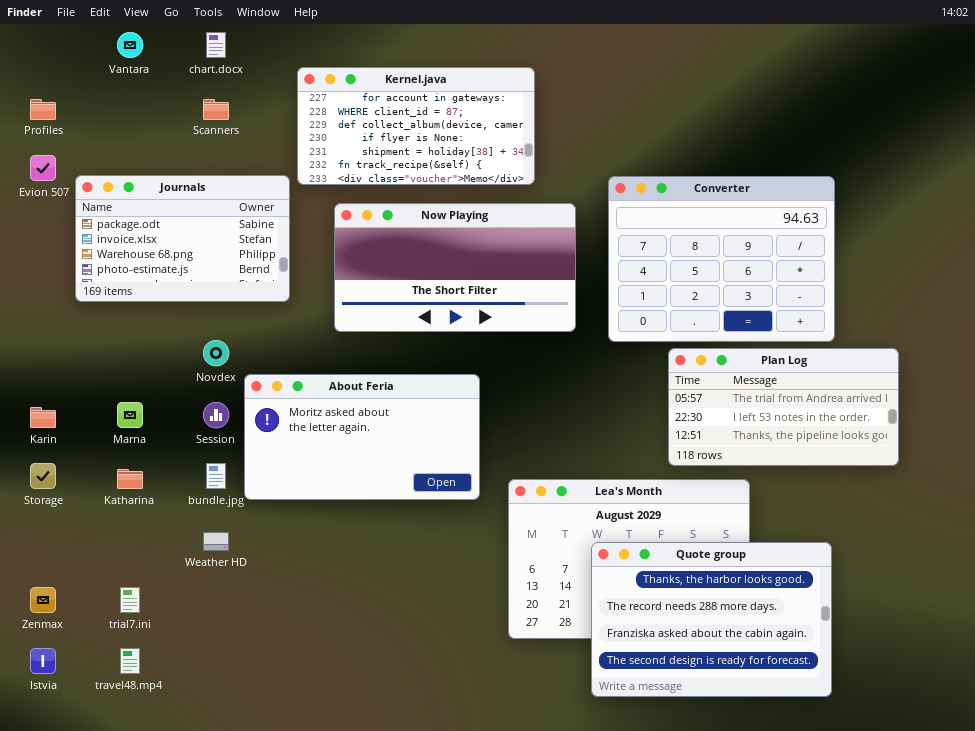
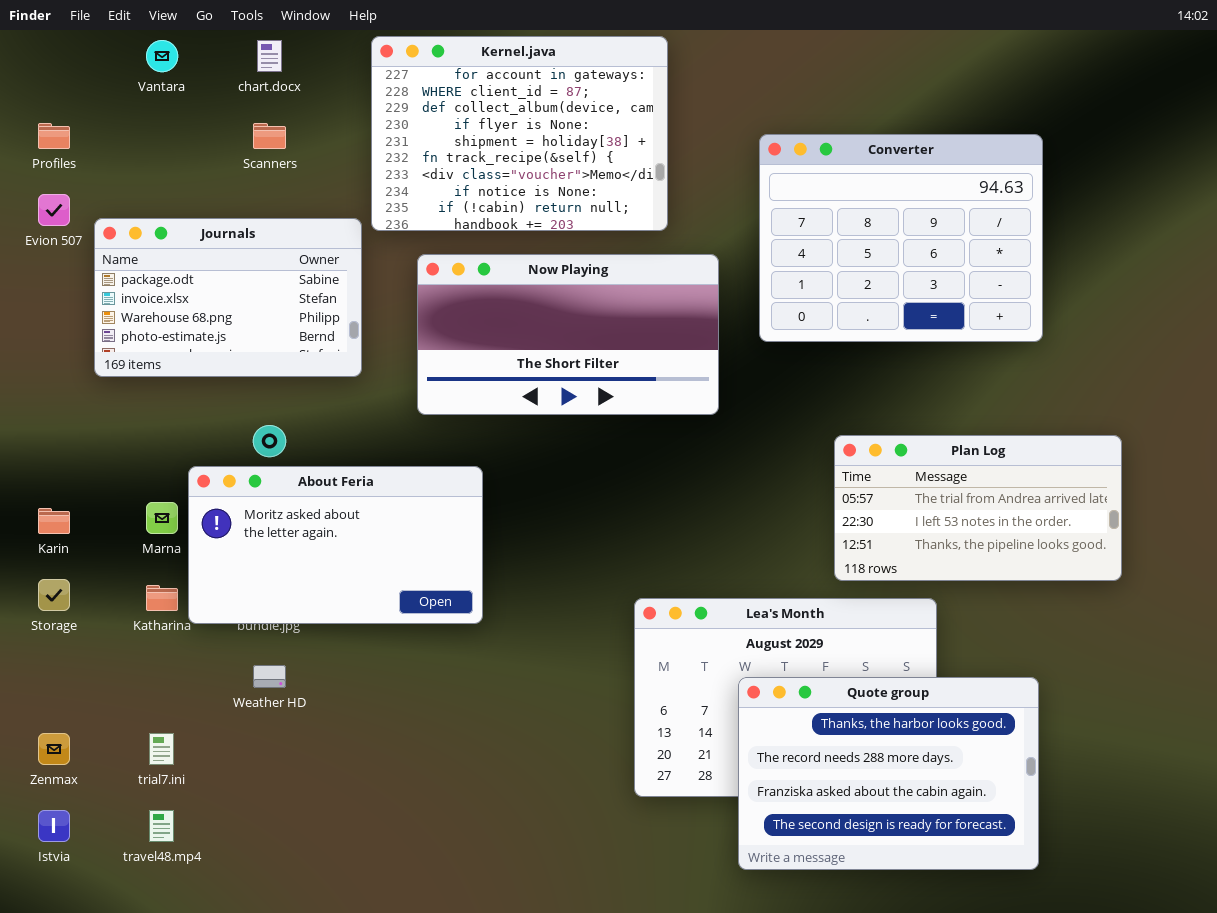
Kernel.java: [297,67,535,185] -> [371,36,668,231], resized
Converter: [608,176,835,342] -> [759,134,1043,342], moved
About Feria: [244,374,480,500] -> [188,466,483,624], moved

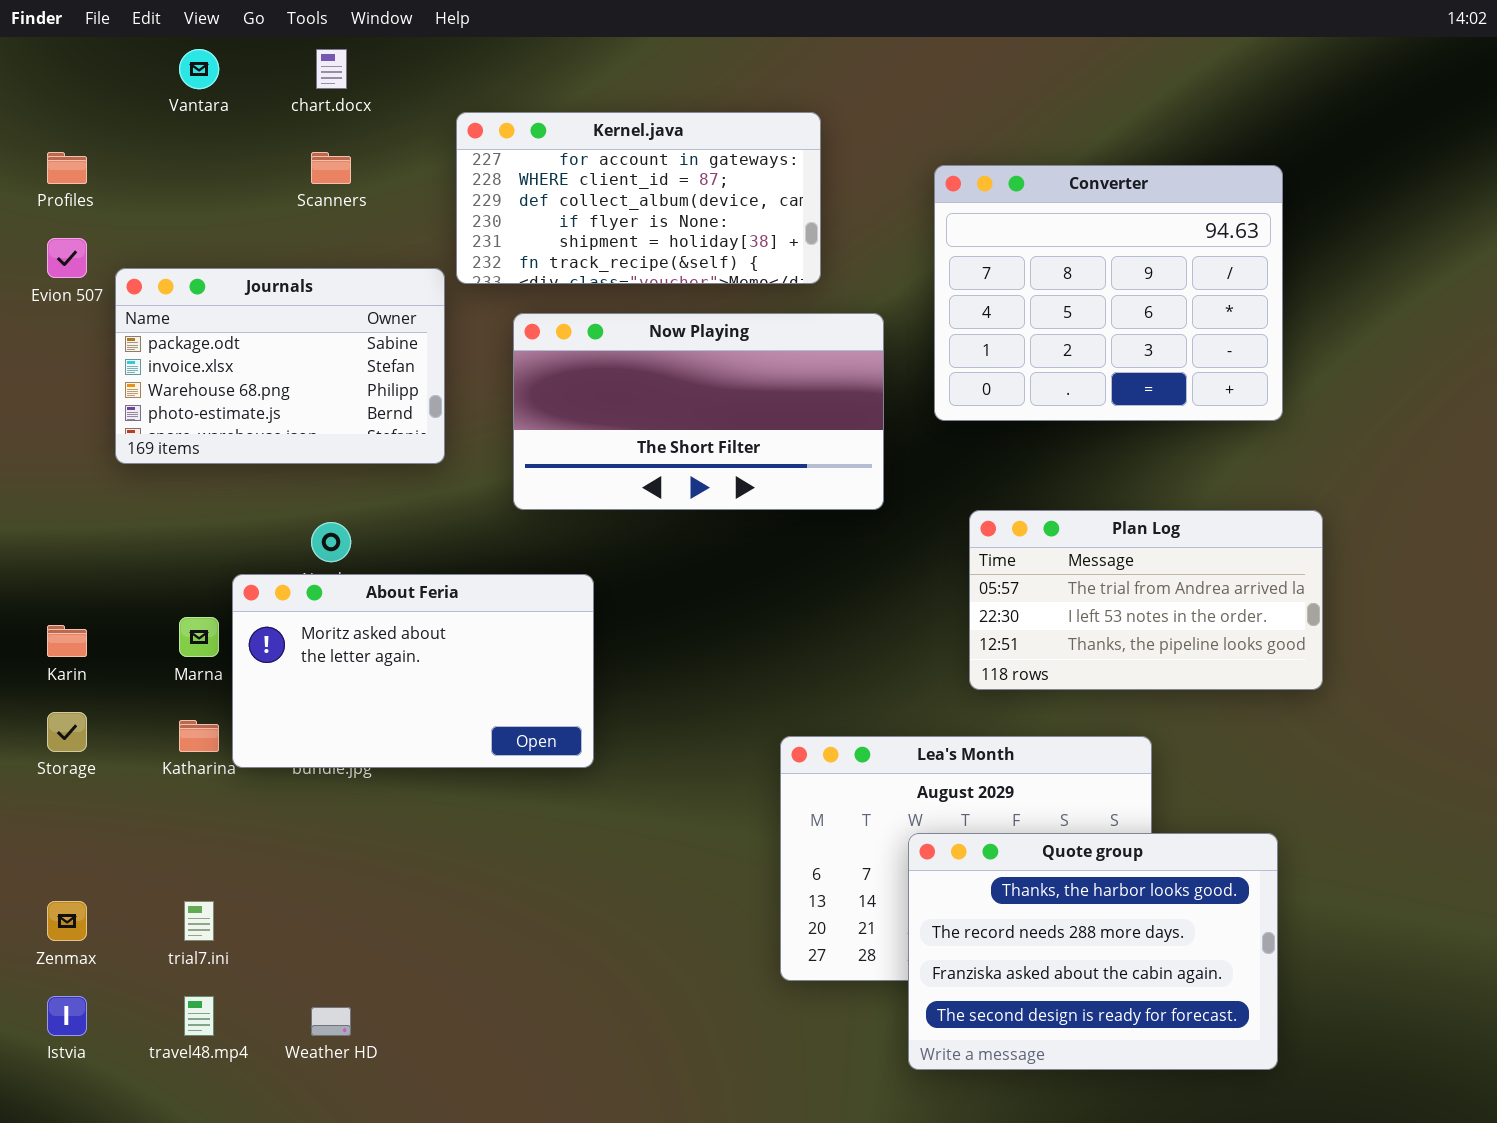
Kernel.java: [371,36,668,231] -> [456,112,821,284], resized
Plan Log: [834,435,1122,581] -> [969,510,1323,690], moved
Weather HD: [253,665,286,688] -> [311,1007,351,1036], moved

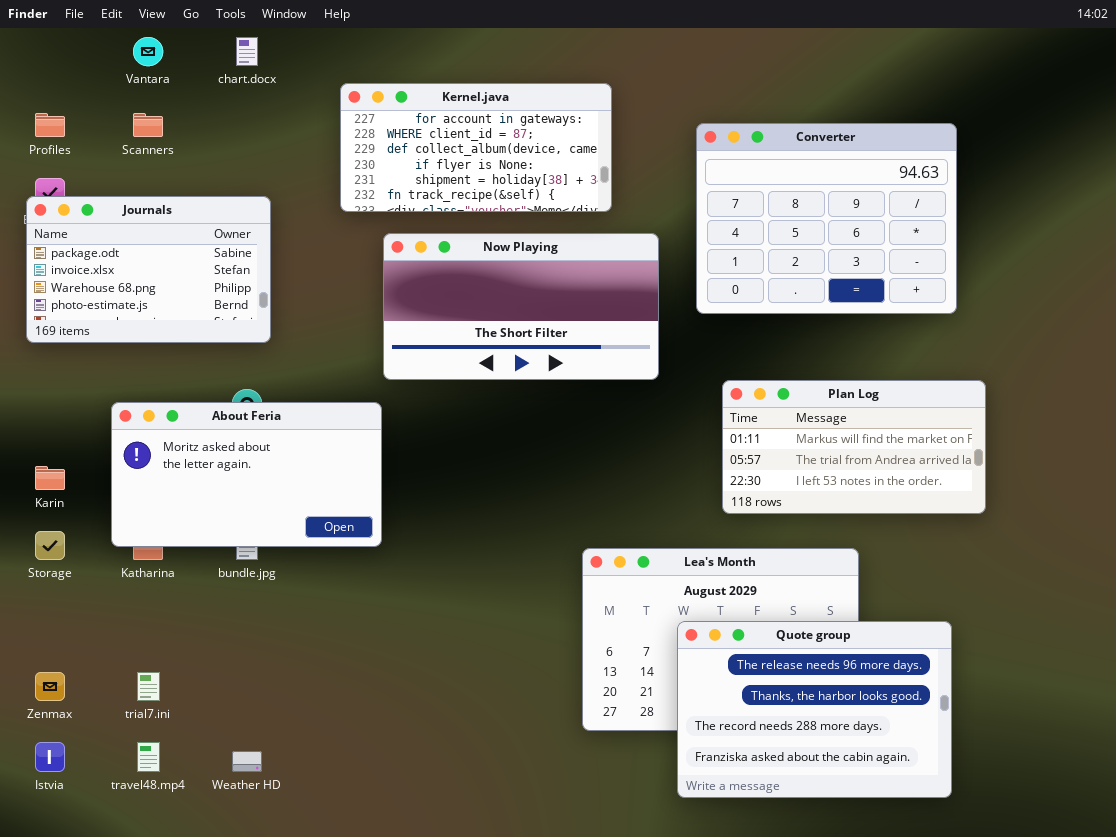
Scanners: [311,152,351,184] -> [133,113,163,137], moved
Journals: [115,268,445,464] -> [26,196,271,343], moved
Plan Log: [969,510,1323,690] -> [722,380,986,514], scrolled up 1 row
About Feria: [232,574,594,768] -> [111,402,382,547], moved
Quote group: [908,833,1278,1070] -> [677,621,952,798], scrolled up 1 row

